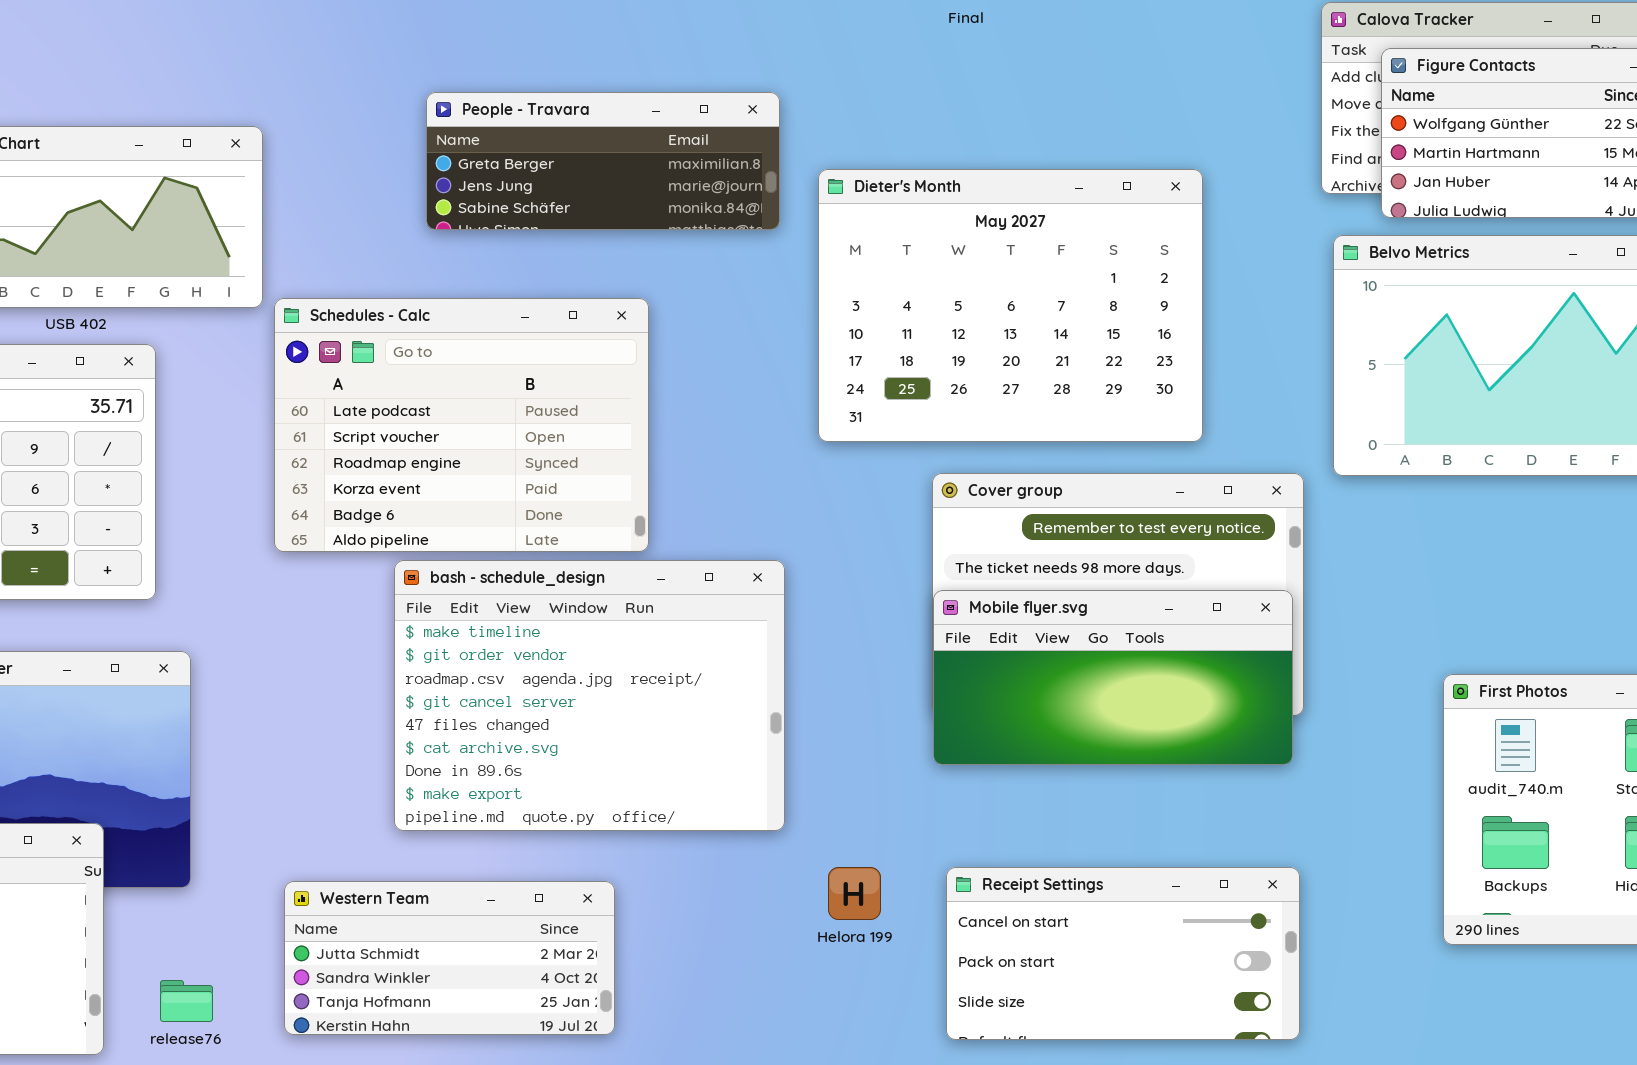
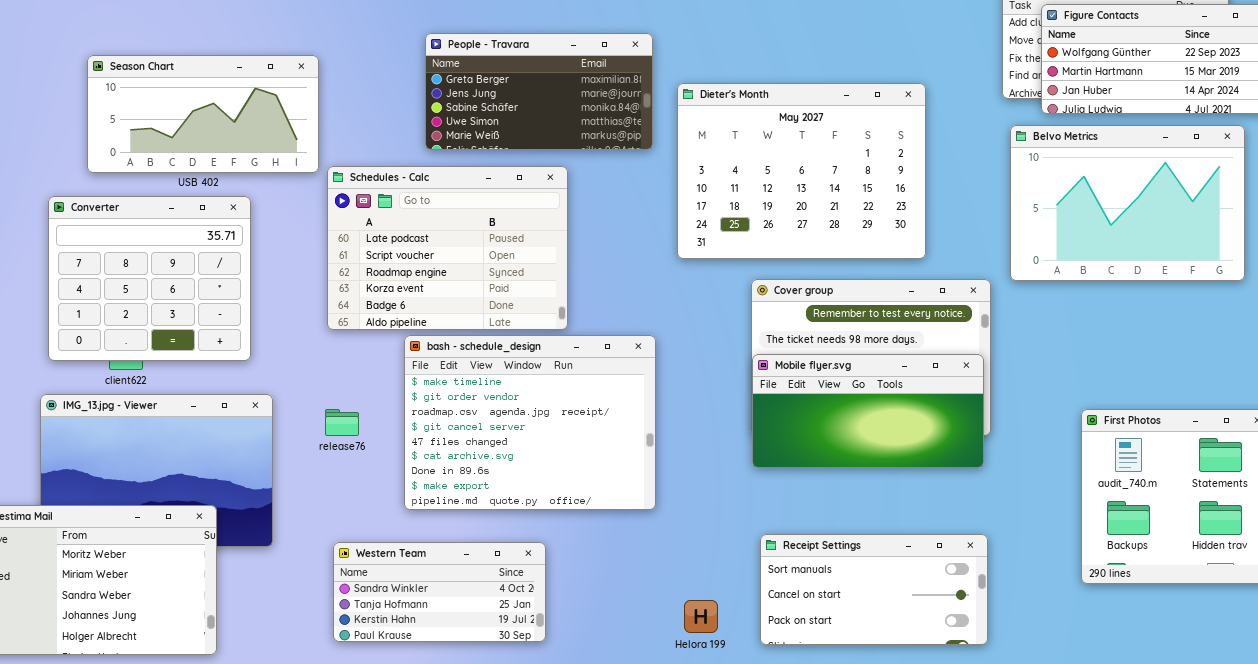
People - Travara: [426,92,780,230] -> [425,33,653,150], resized
Helora 199: [828,867,881,920] -> [684,600,718,633], moved
Receipt Settings: [946,867,1300,1040] -> [760,534,988,645], scrolled up 1 row
Western Team: [284,881,615,1035] -> [333,542,546,642], scrolled down 1 row
release76: [160,980,213,1022] -> [325,409,359,436], moved

